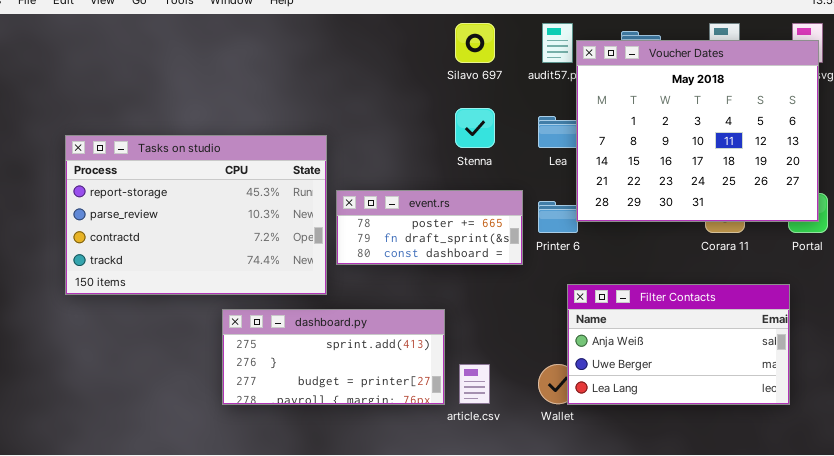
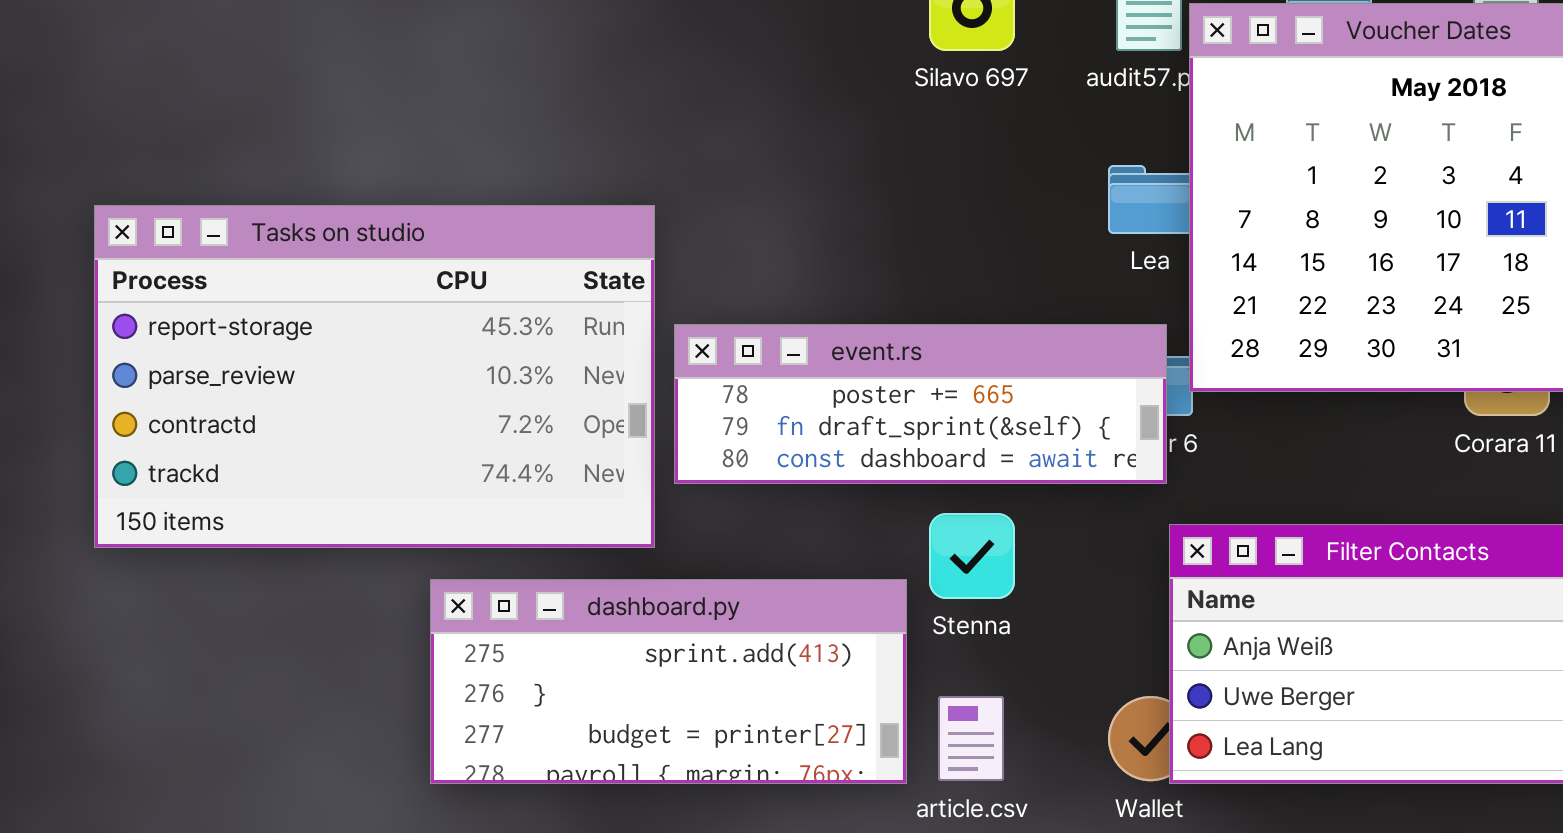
Stenna: [455,108,495,148] -> [929,513,1015,599], moved
event.rs: [336,190,523,265] -> [674,324,1167,484], resized

